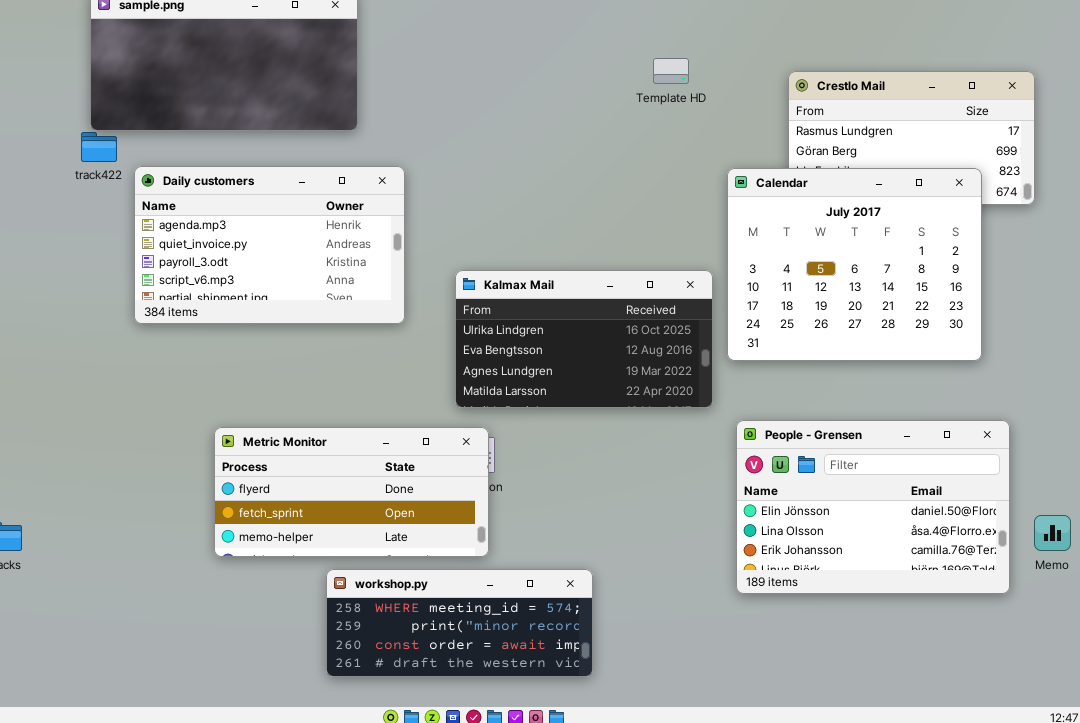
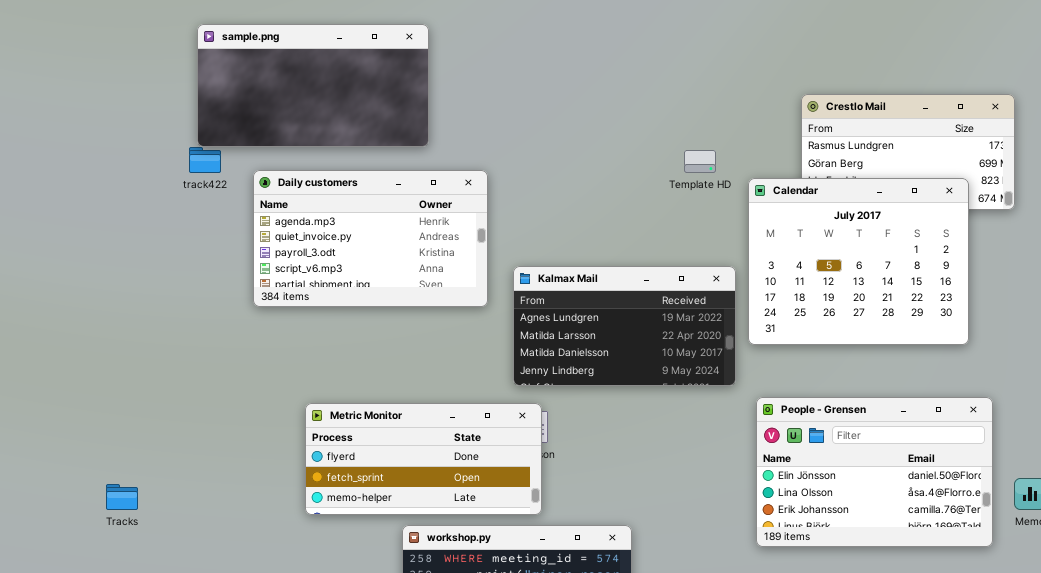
Template HD: [653,58,689,84] -> [684,150,716,173], moved
Daily customers: [134,166,405,324] -> [253,170,488,307], moved
Kalmax Mail: [455,270,713,408] -> [513,266,736,386], scrolled down 2 rows

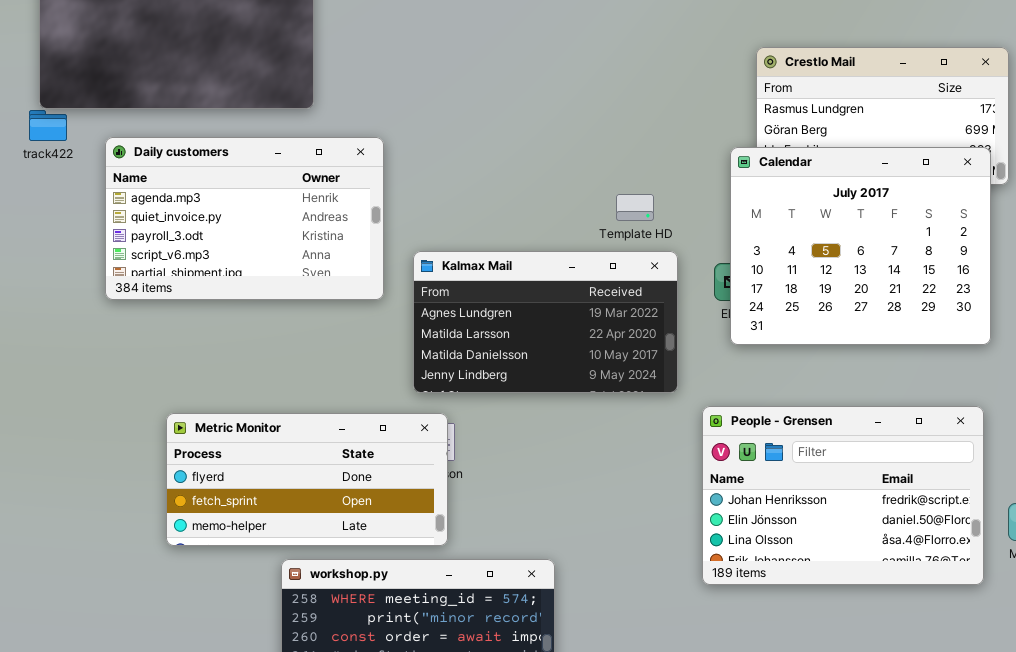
Template HD: [684,150,716,173] -> [616,194,654,221], moved
Calendar: [748,178,969,345] -> [730,147,991,345], moved
People - Grensen: [756,397,993,547] -> [702,406,984,585], scrolled up 1 row

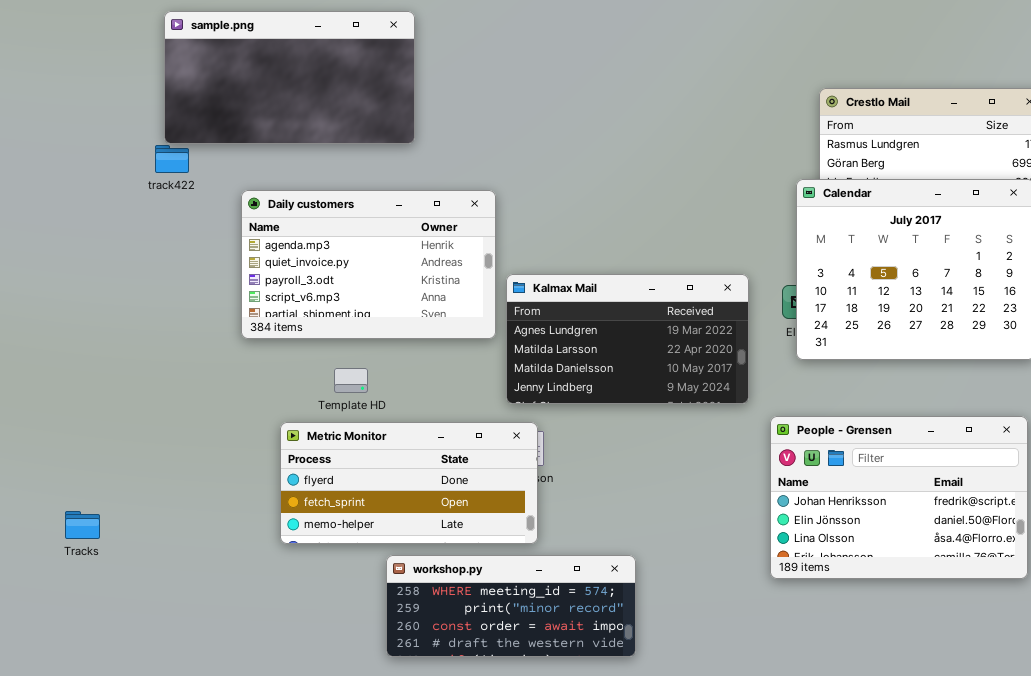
Daily customers: [105,137,384,300] -> [241,190,496,339], moved
Template HD: [616,194,654,221] -> [334,368,368,393], moved

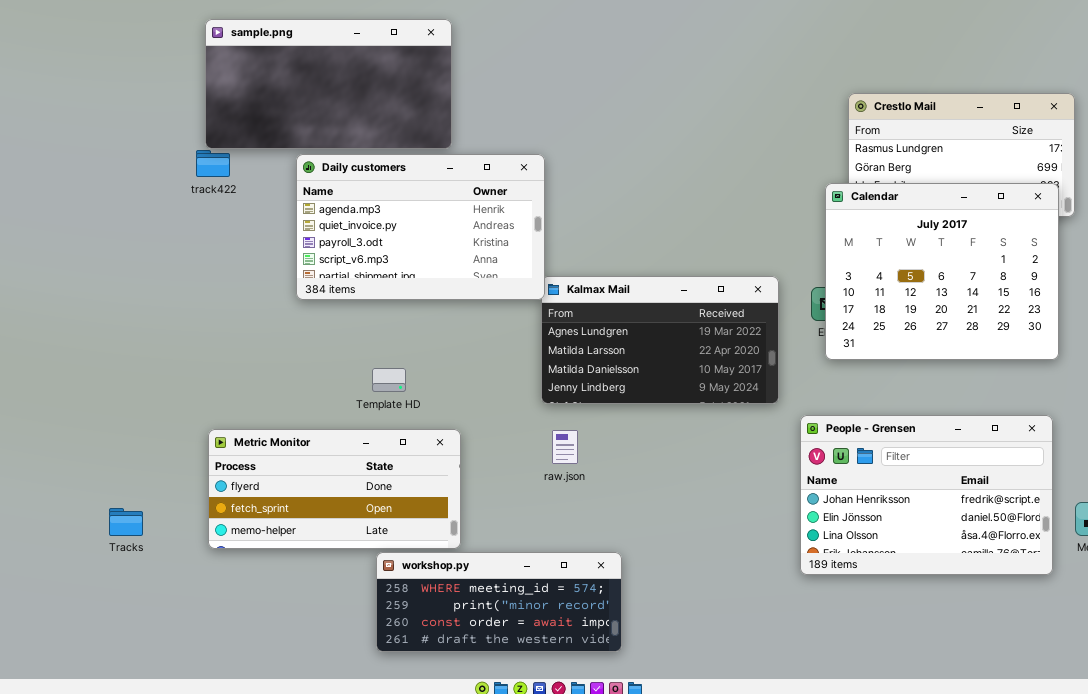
Daily customers: [241,190,496,339] -> [296,154,545,300], moved
Metric Monitor: [280,422,538,544] -> [208,429,461,549], moved
workshop.py: [386,555,636,657] -> [376,552,622,652], moved

